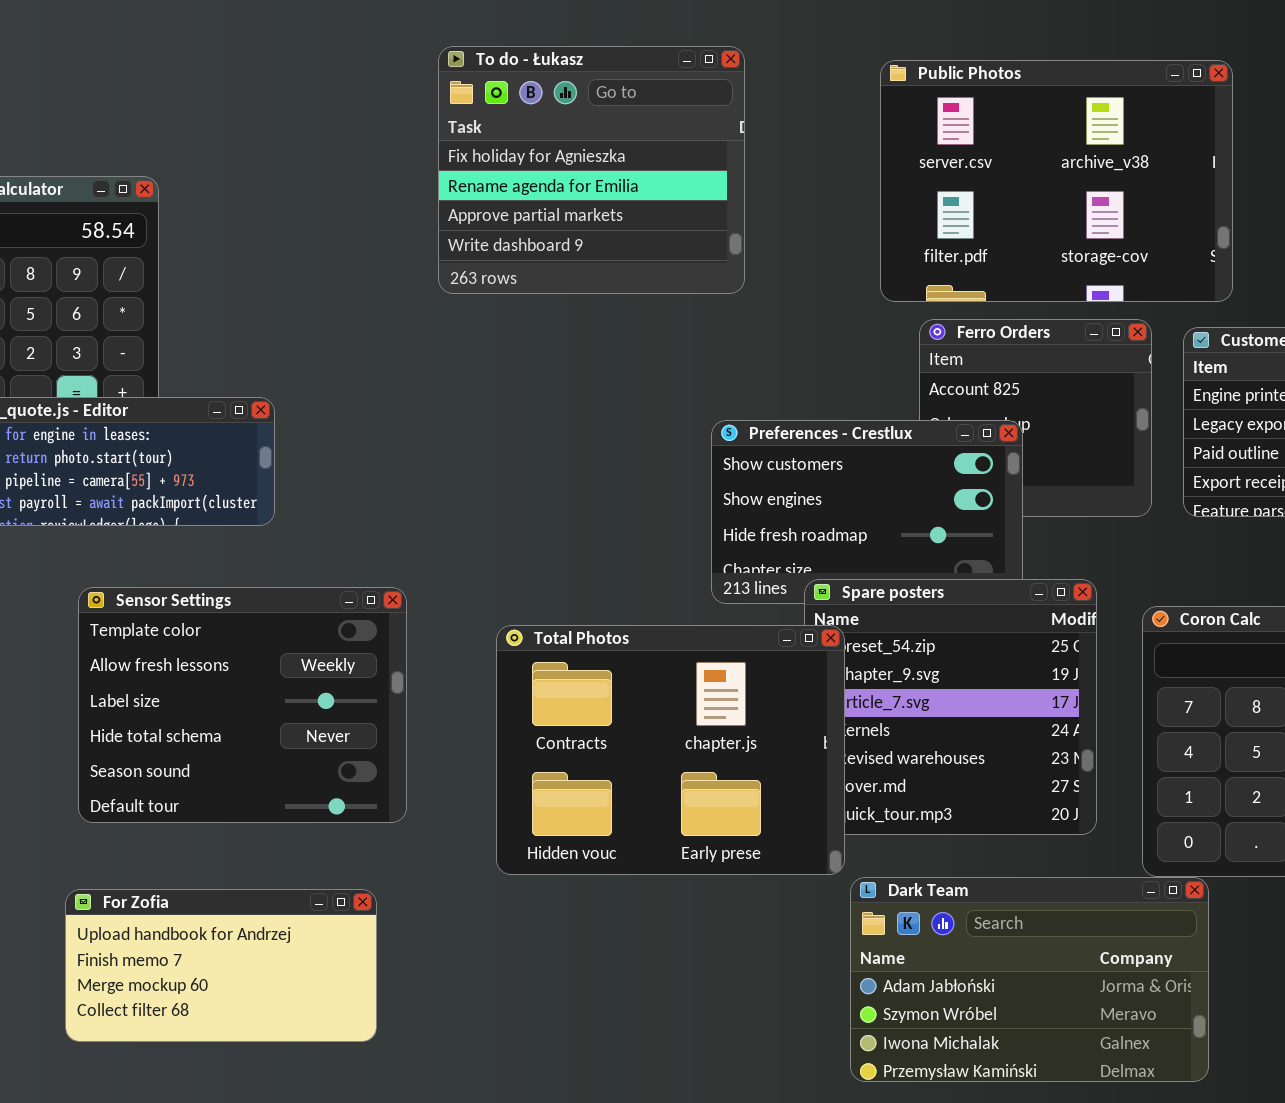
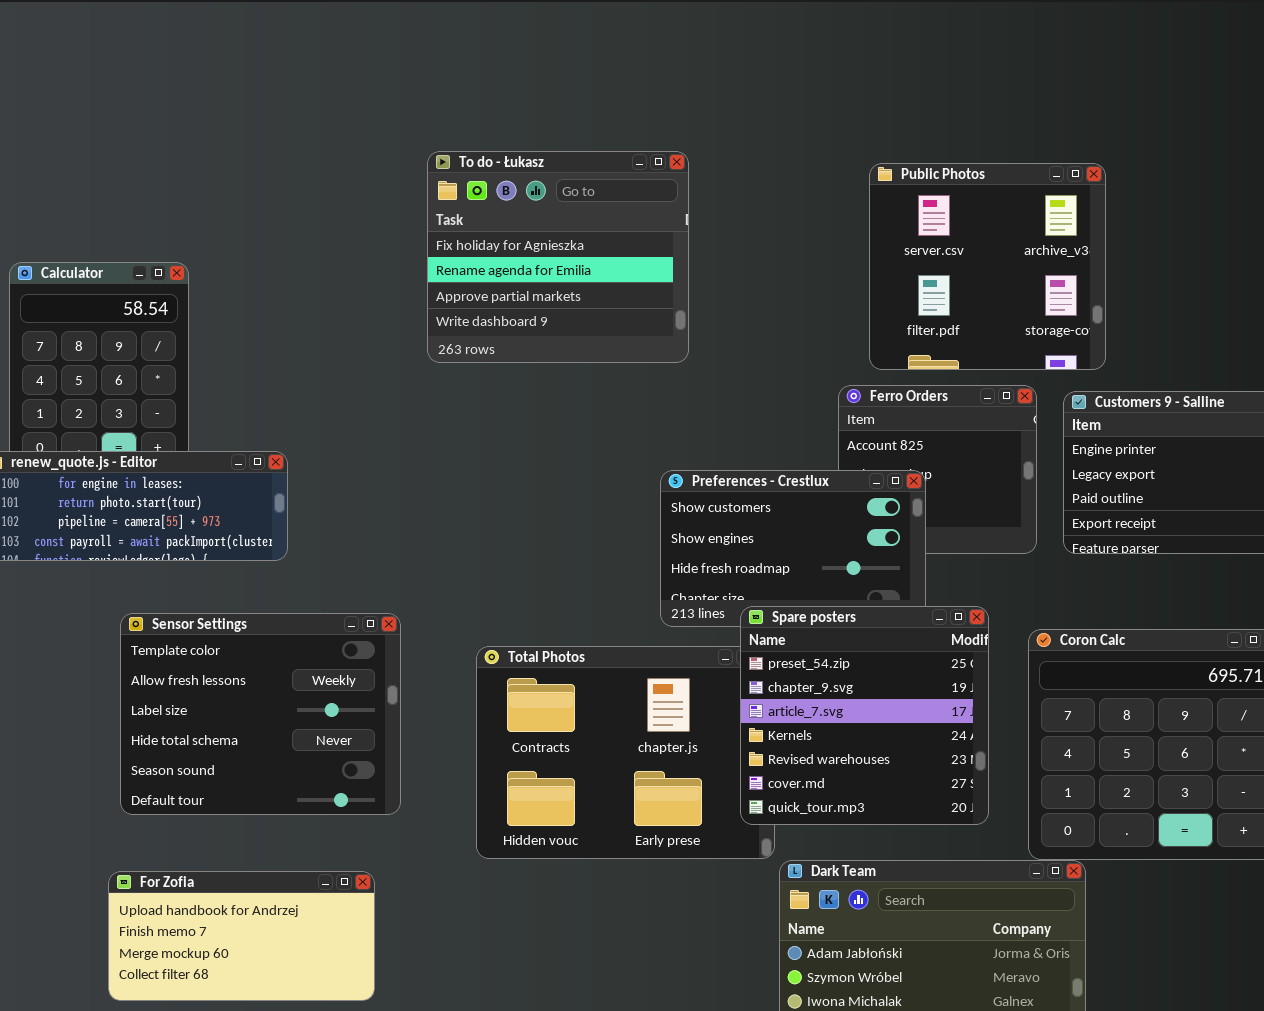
Public Photos: [880,60,1233,302] -> [869,163,1106,370], resized
Spare posters: [804,579,1097,835] -> [740,606,989,825], raised

